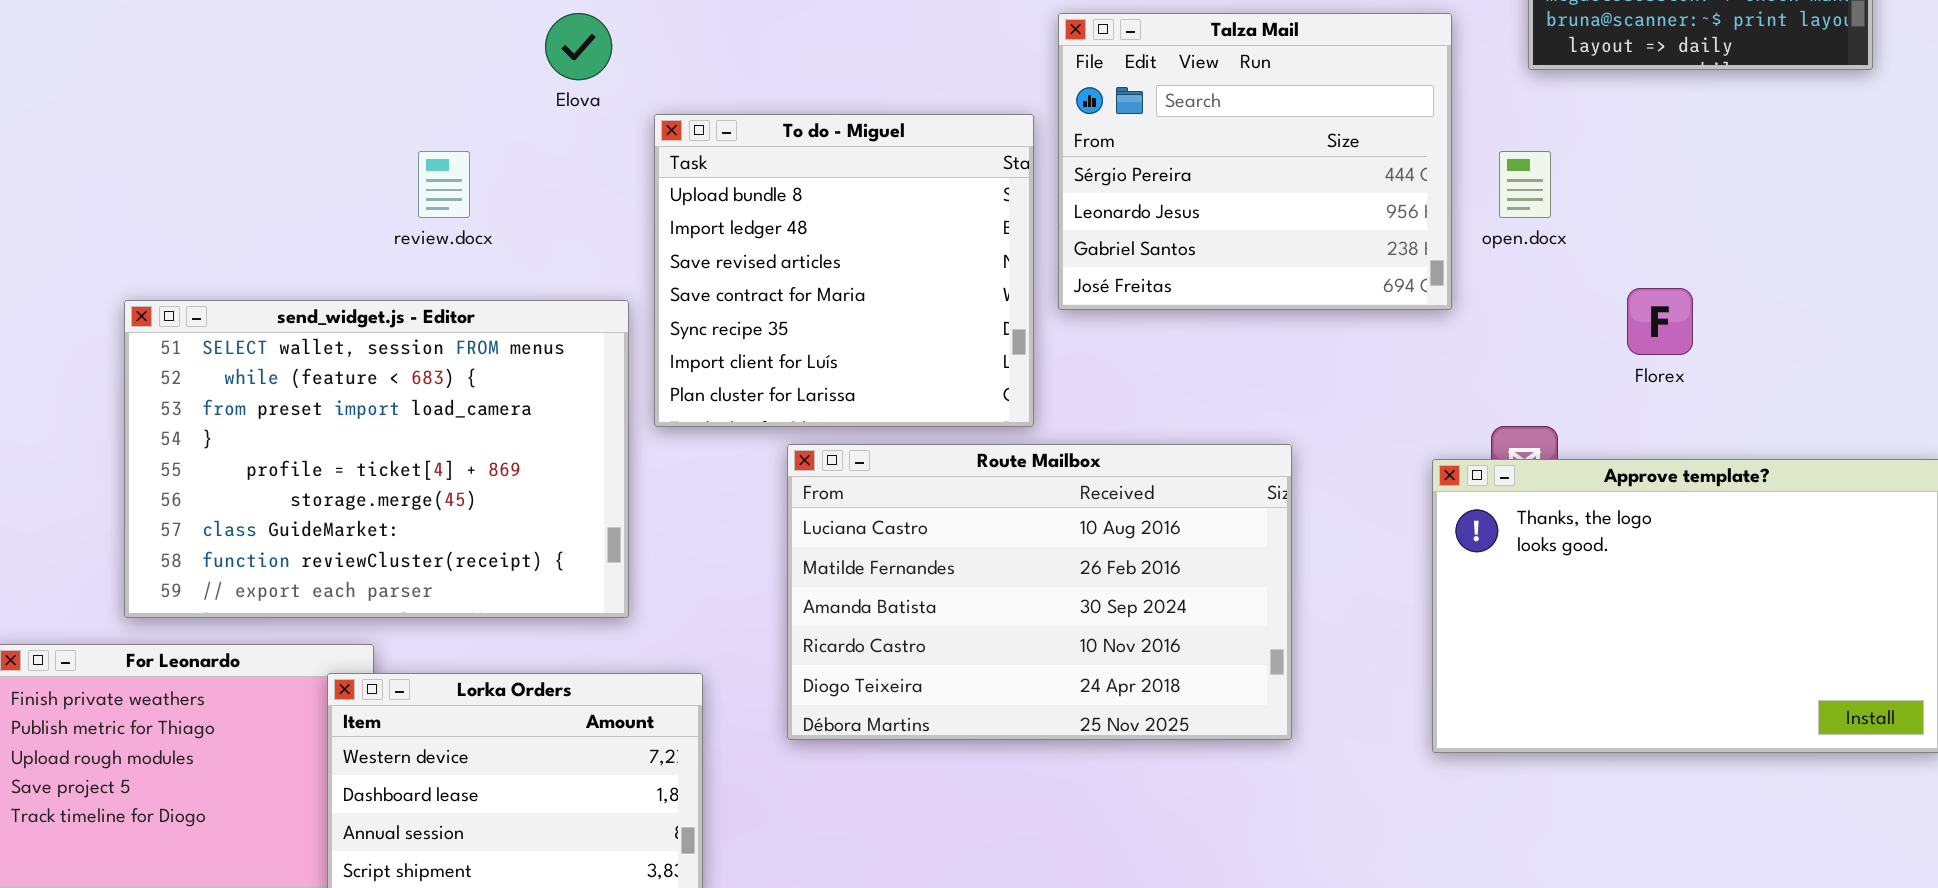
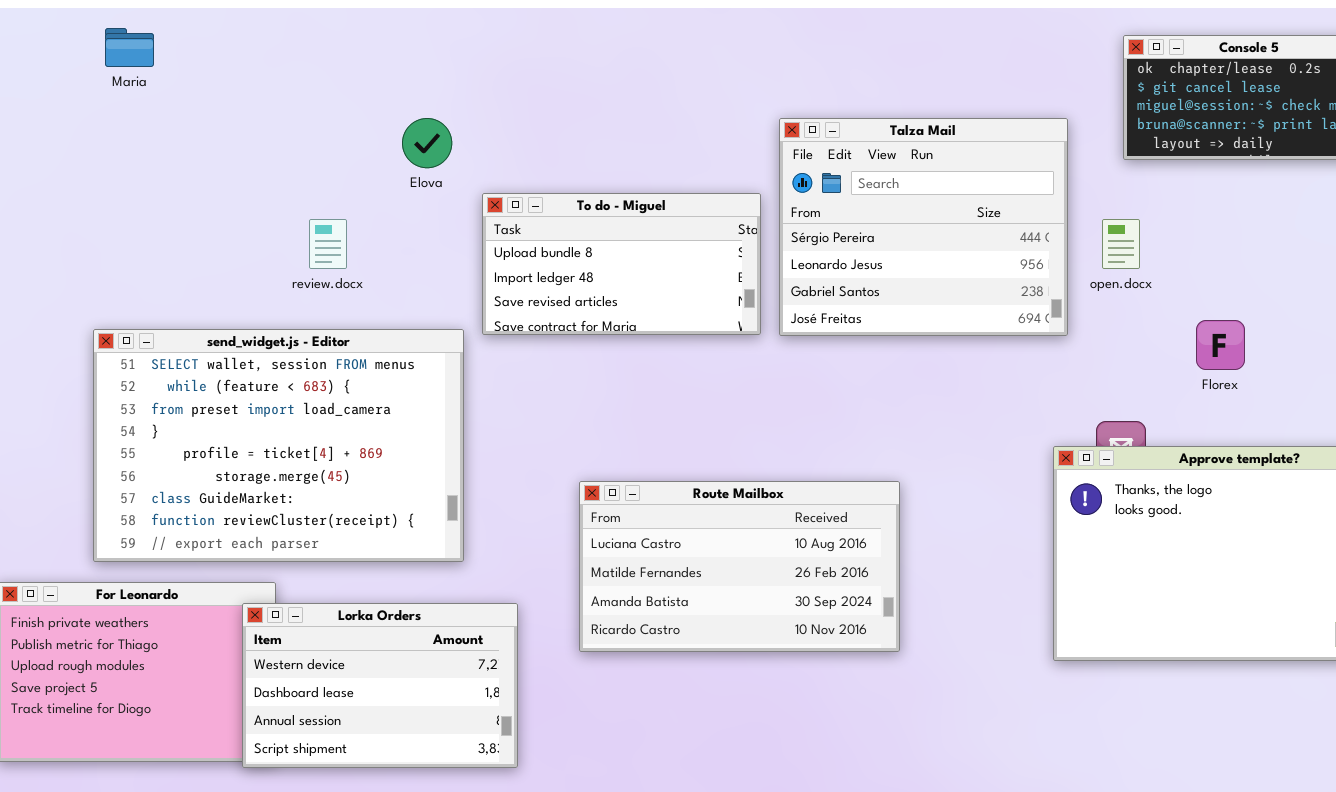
To do - Miguel: [654,114,1034,427] -> [482,193,761,335], resized
Route Mailbox: [787,444,1292,740] -> [579,481,900,652], resized

